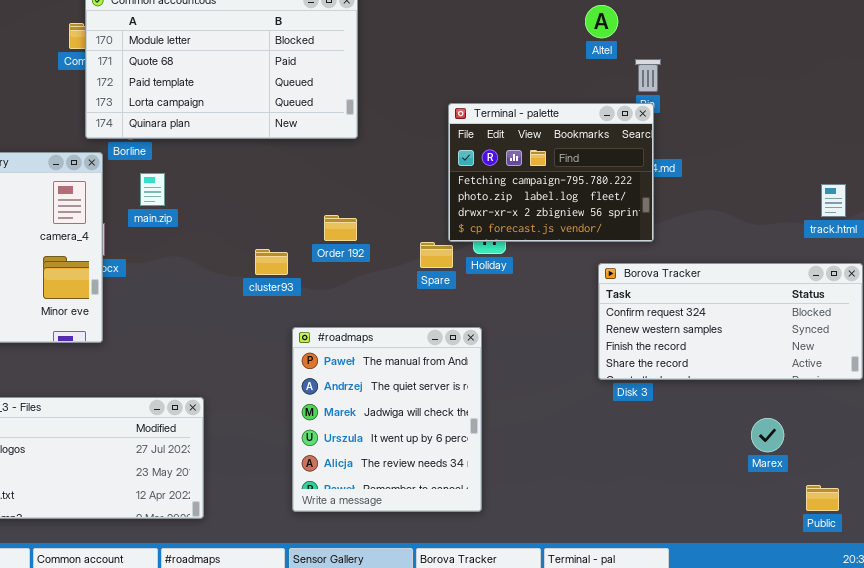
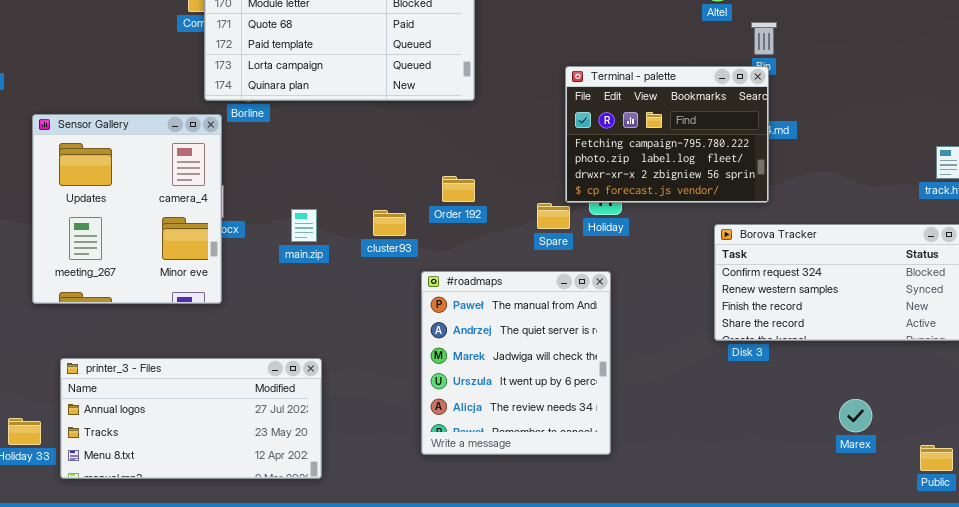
main.zip: [140,173,165,206] -> [291,209,317,242], moved
#roadmaps: [292,327,482,512] -> [421,271,611,455], moved
Marex: [751,418,784,452] -> [839,399,872,432], moved

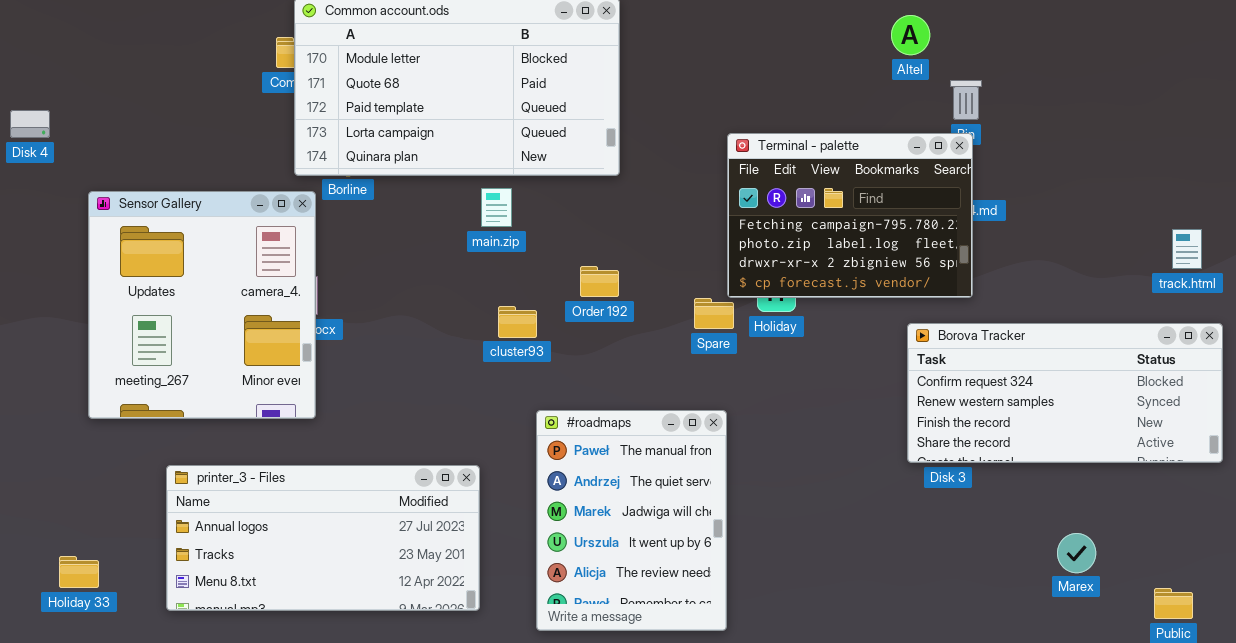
main.zip: [291,209,317,242] -> [481,188,512,227], moved
#roadmaps: [421,271,611,455] -> [536,410,727,631], moved, resized
printer_3 - Files: [60,358,322,479] -> [166,465,480,611], moved

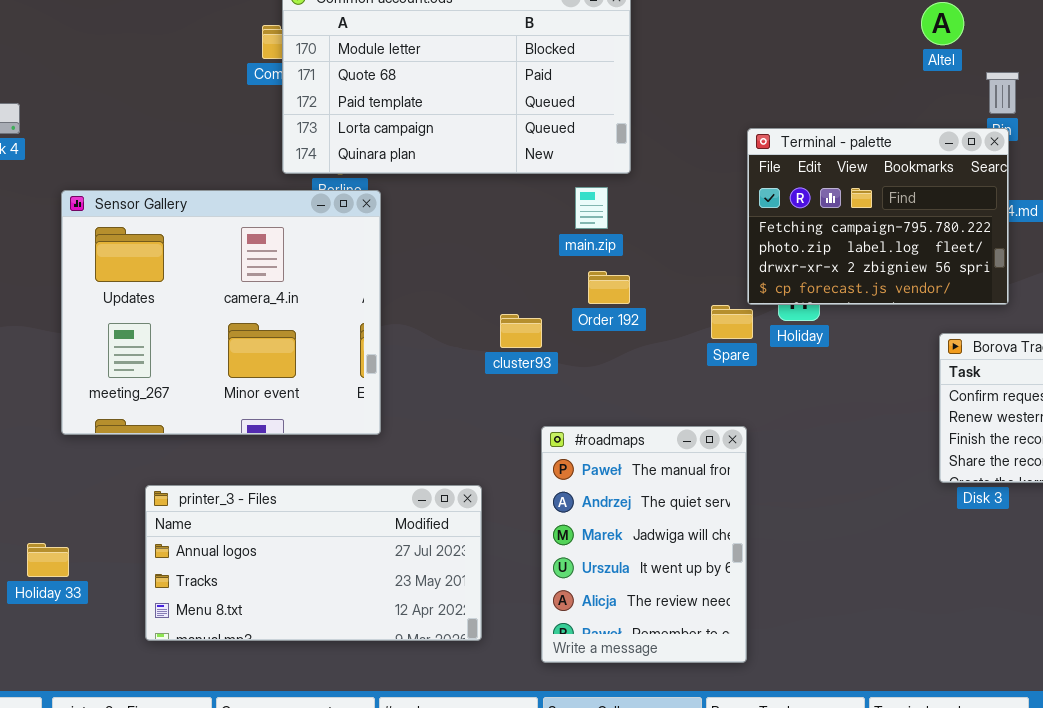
main.zip: [481,188,512,227] -> [575,187,608,229], moved
Sensor Gallery: [88,191,316,419] -> [61,190,381,435], resized
Holiday 33: [59,556,99,588] -> [27,543,69,577], moved

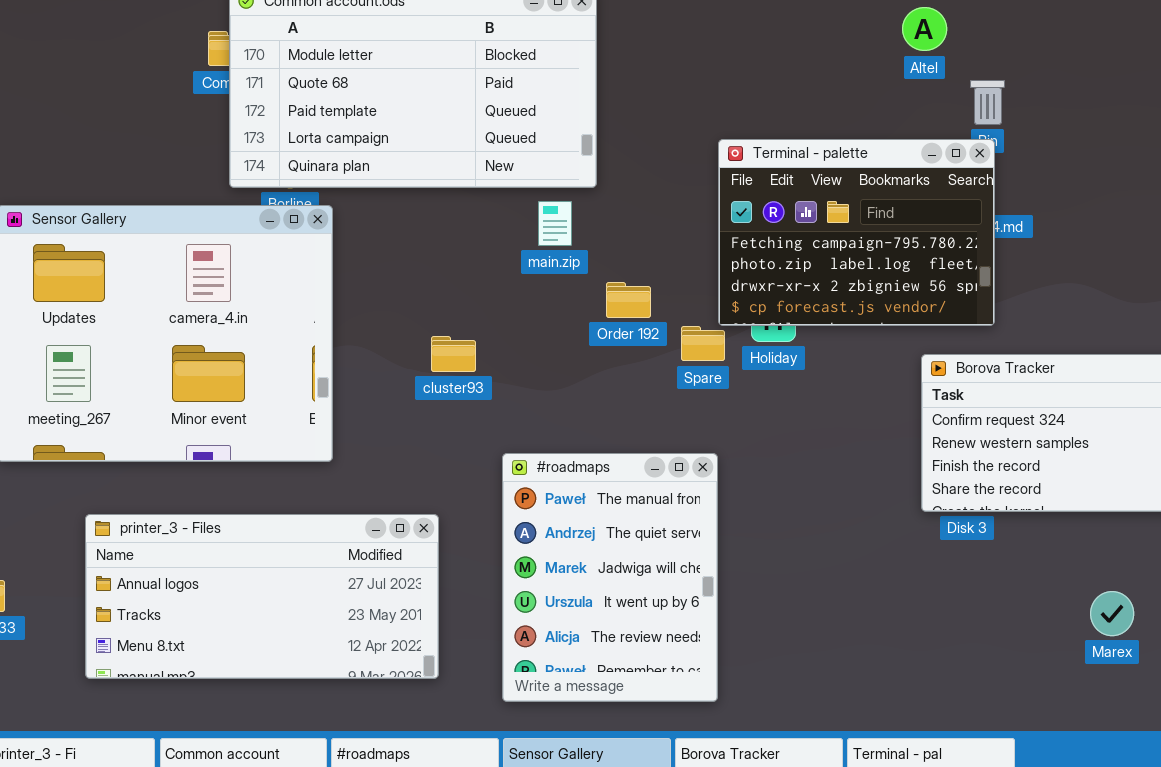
Order 192: [588,271,630,304] -> [606,282,651,318], moved
cluster93: [500,314,542,348] -> [431,336,476,372], moved

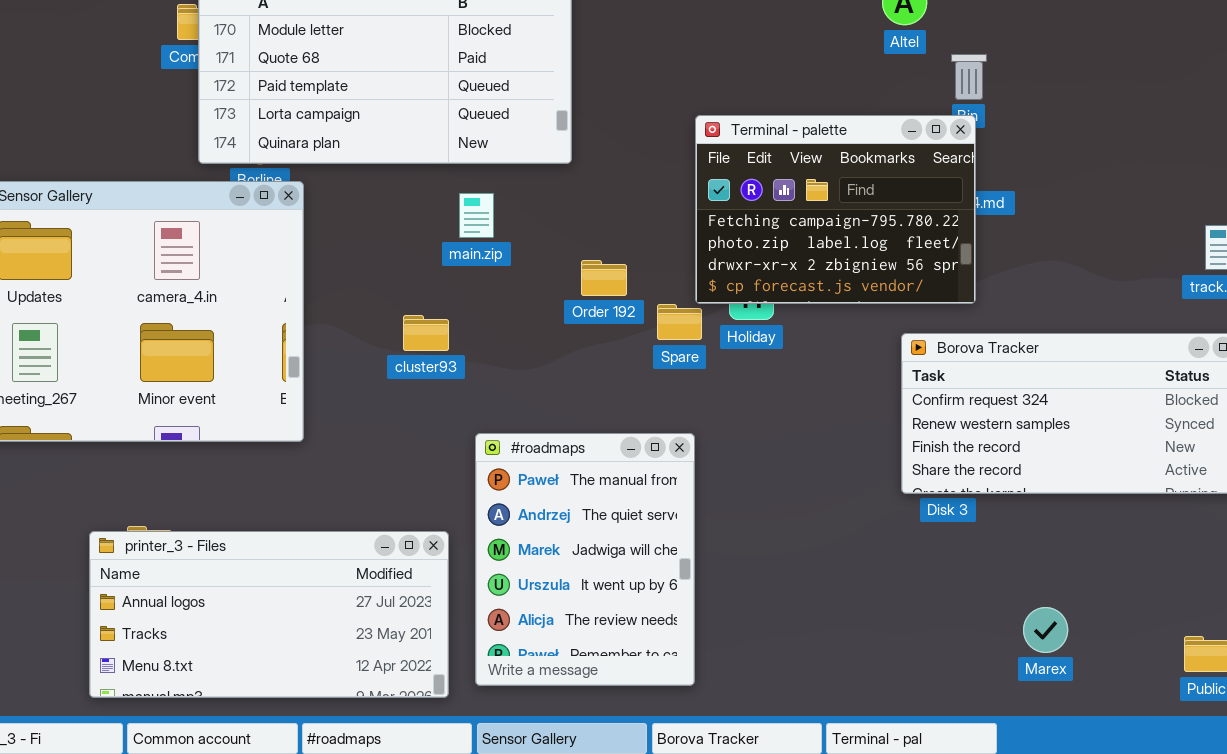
main.zip: [538,201,572,246] -> [459,193,494,238], moved
printer_3 - Files: [85,514,439,679] -> [89,531,449,698], moved
Marex: [1090,591,1134,636] -> [1023,607,1068,653], moved

